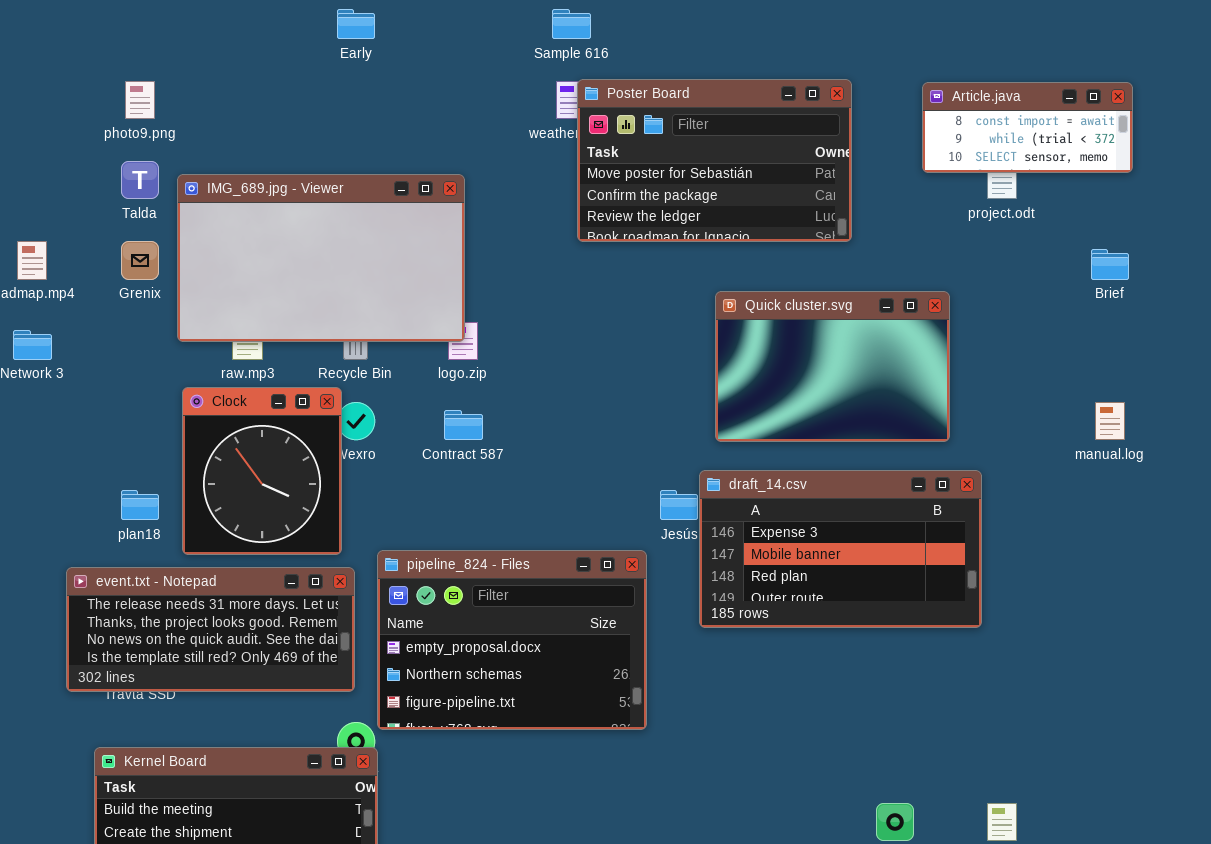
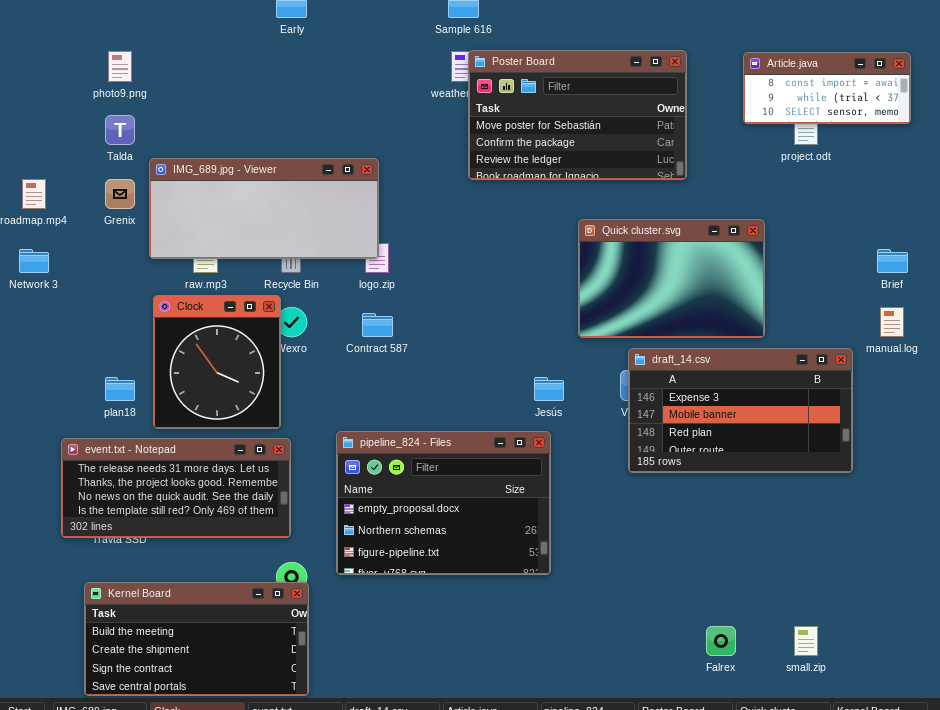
IMG_689.jpg - Viewer: [177,174,465,342] -> [149,158,379,259], resized
Brief: [1091,249,1129,280] -> [877,249,908,273], moved
draft_14.csv: [699,470,982,628] -> [628,348,853,473], moved
pipeline_824 - Files: [377,550,647,730] -> [336,431,551,575], moved

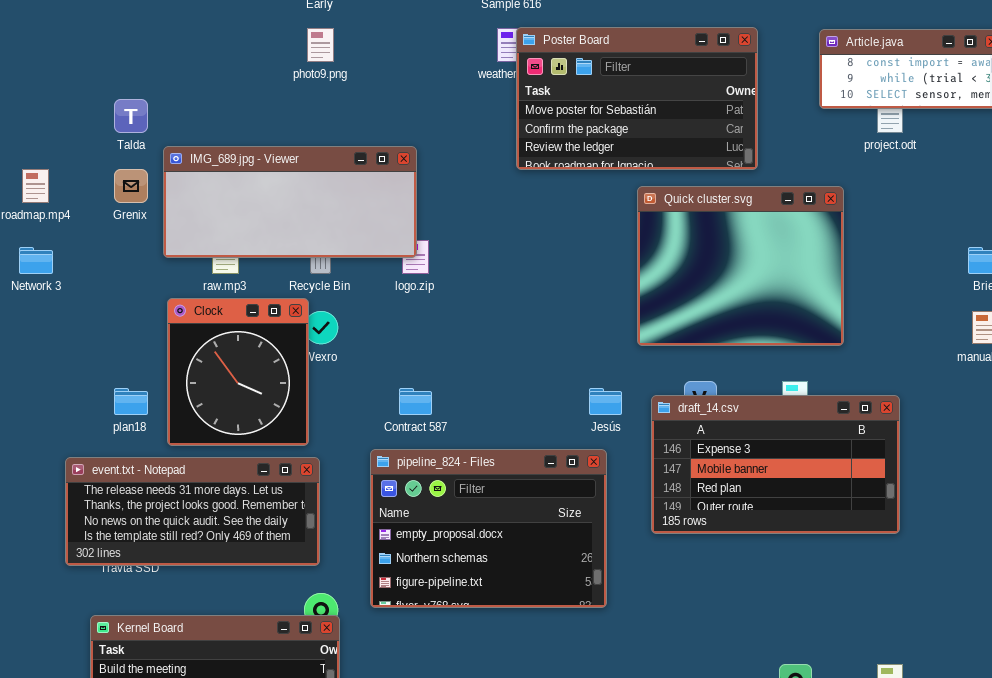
photo9.png: [108,51,132,82] -> [307,28,334,62], moved
Quick cluster.svg: [578,219,765,338] -> [637,186,844,346], resized
Contract 587: [362,313,393,337] -> [399,388,432,415], moved
draft_14.csv: [628,348,853,473] -> [651,395,900,534], moved

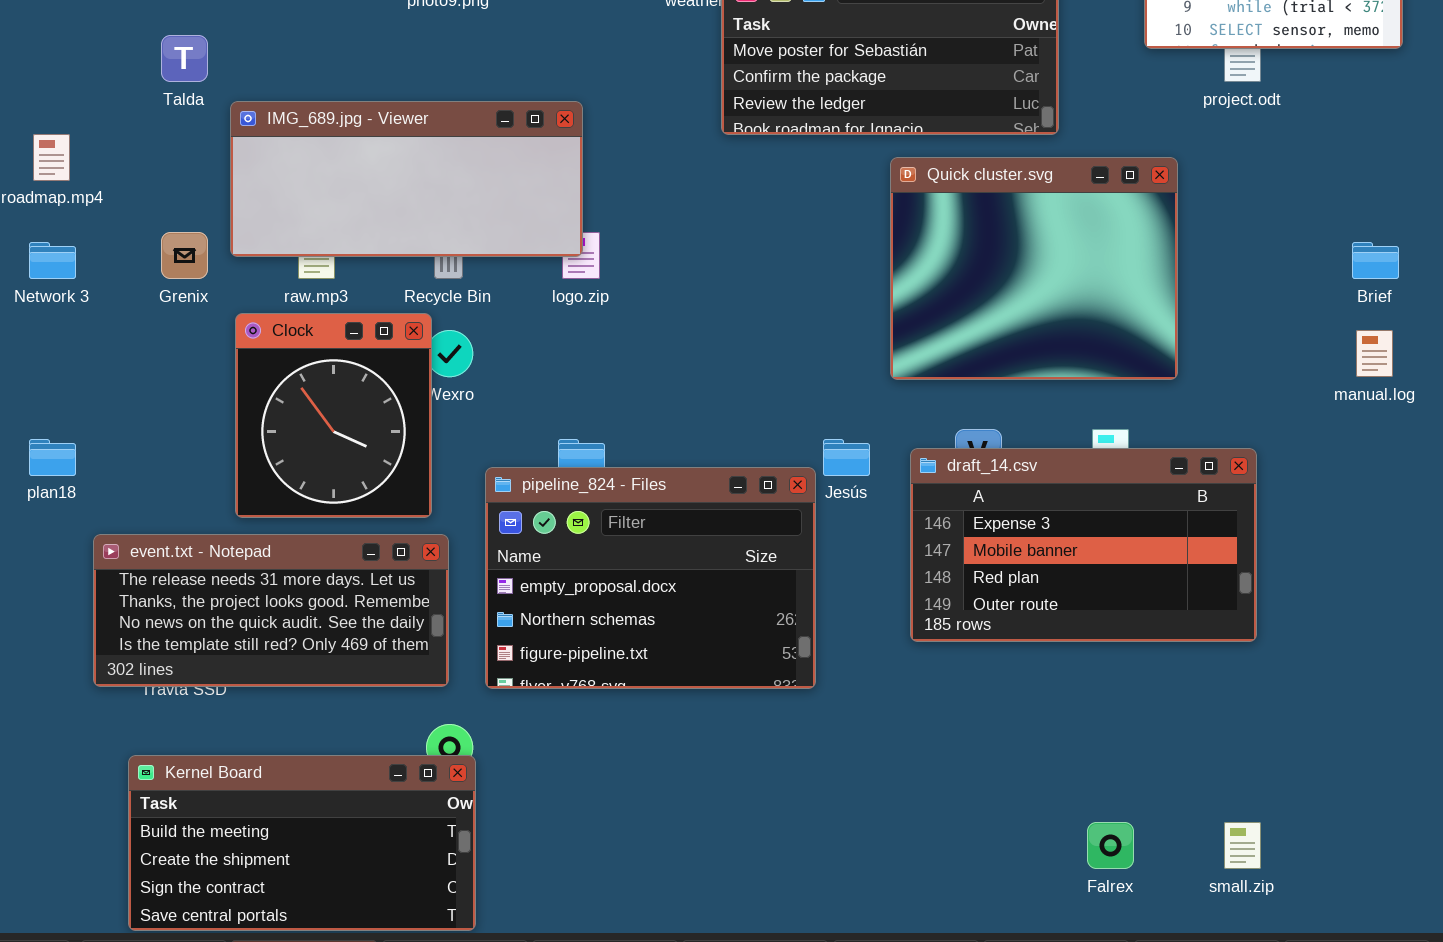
Grenix: [114,169,148,203] -> [161,232,208,279], moved
plan18: [114,388,148,415] -> [29,439,76,476], moved
pipeline_824 - Files: [370,449,607,608] -> [485,467,816,689], moved

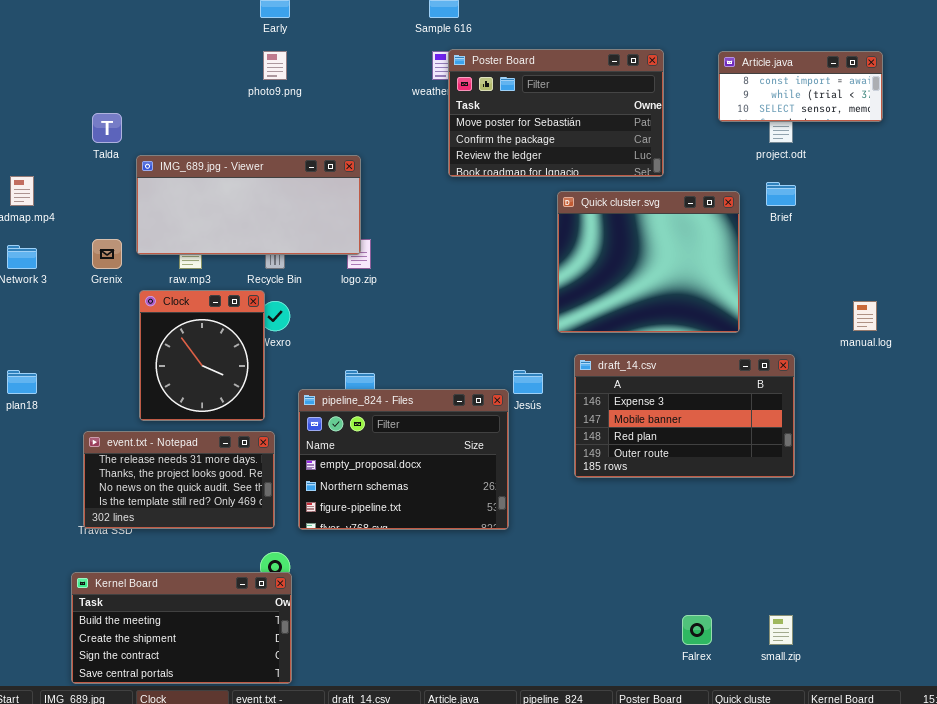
Brief: [1352,242,1399,279] -> [766,182,796,206], moved
draft_14.csv: [910,448,1257,642] -> [574,354,795,478], moved
event.txt - Notepad: [93,534,449,687] -> [83,431,275,529], resized

